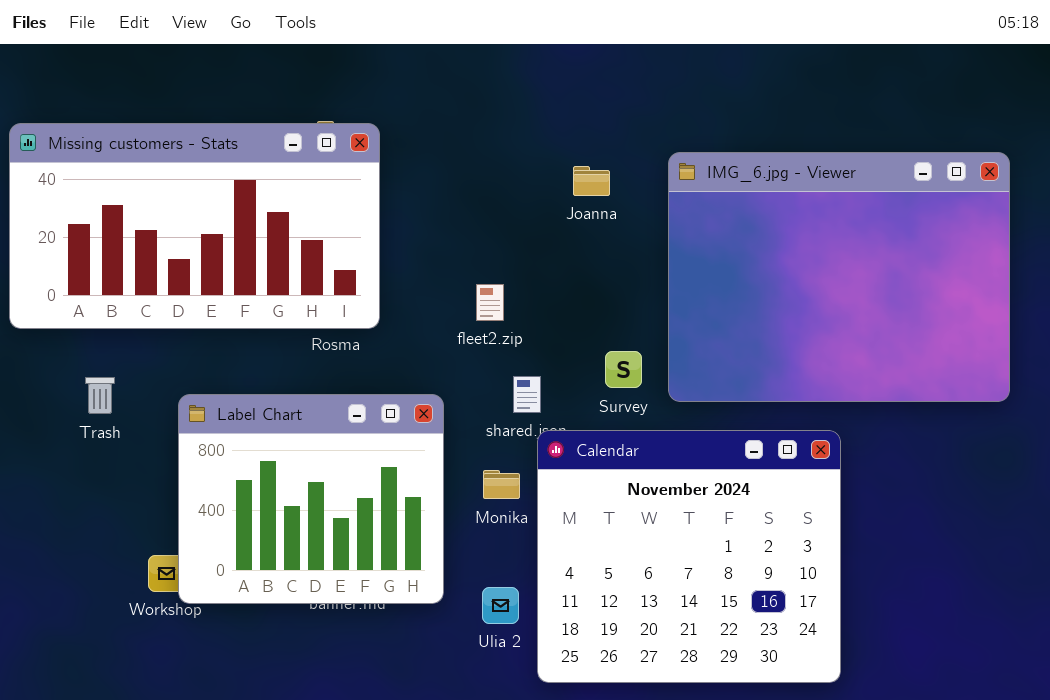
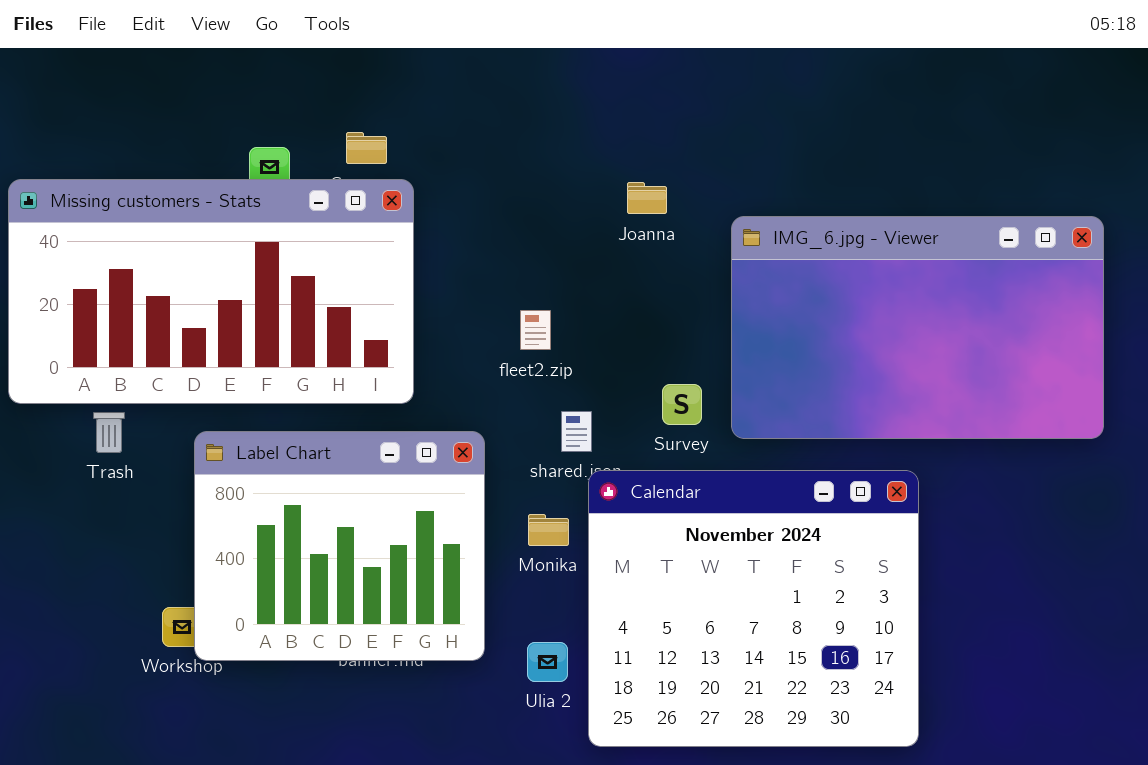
Missing customers - Stats: [9,123,380,329] -> [8,179,414,404], moved
IMG_6.jpg - Viewer: [668,152,1010,402] -> [731,216,1104,439], resized

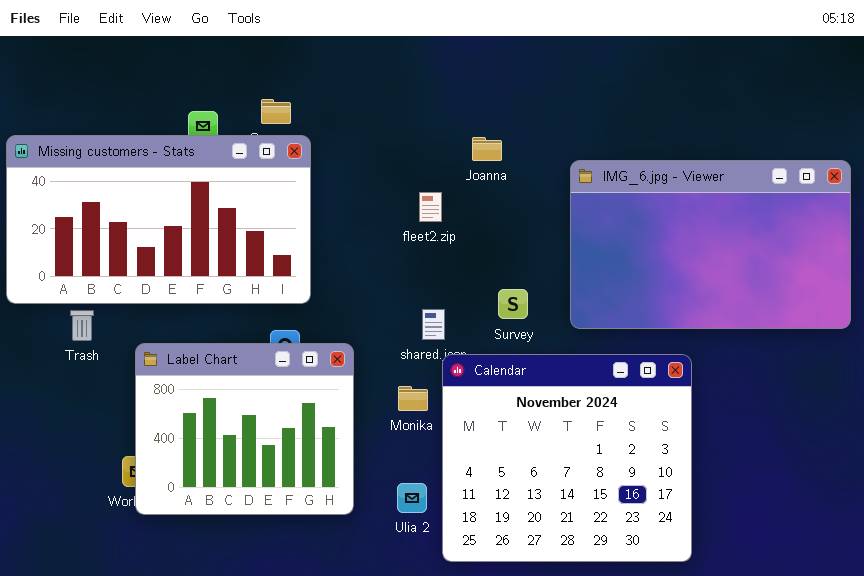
IMG_6.jpg - Viewer: [731,216,1104,439] -> [570,160,851,329], moved
fleet2.zip: [520,310,551,350] -> [419,192,442,222], moved
Label Chart: [194,431,485,661] -> [135,343,354,515], moved

